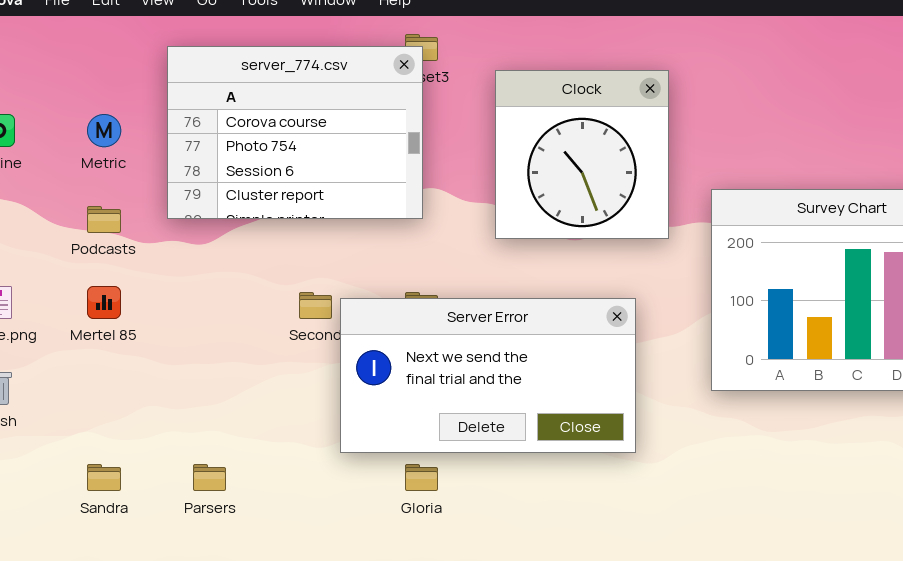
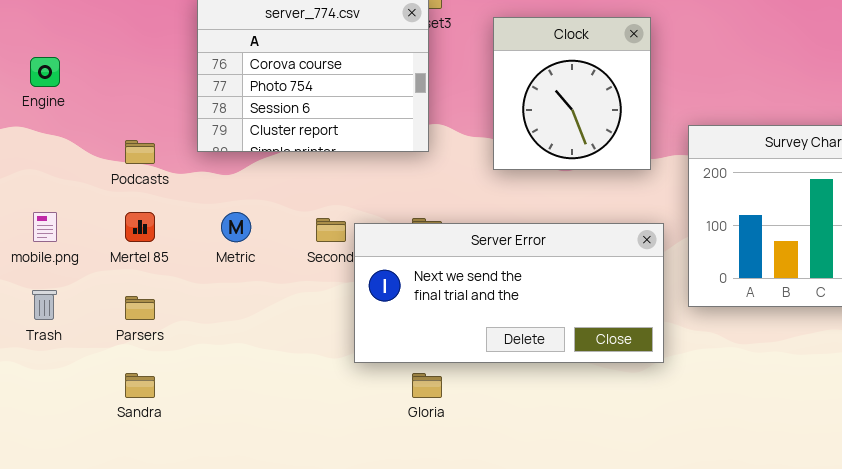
Metric: [87,114,121,147] -> [221,212,251,242], moved
Server Error: [340,298,636,453] -> [354,223,664,363], resized
Parsers: [193,464,226,491] -> [125,296,155,320], moved

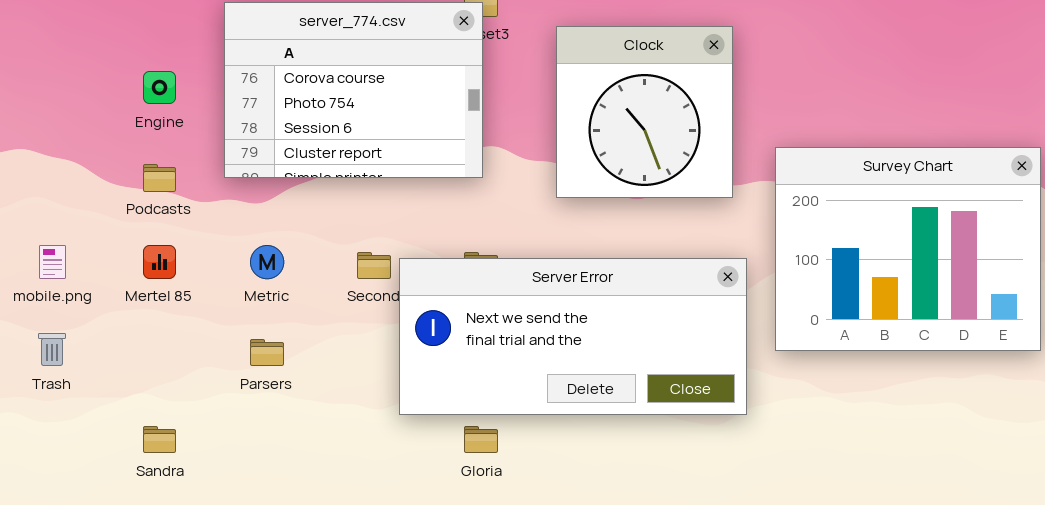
Engine: [30,57,60,87] -> [143,71,176,104], moved
Parsers: [125,296,155,320] -> [250,339,284,366], moved

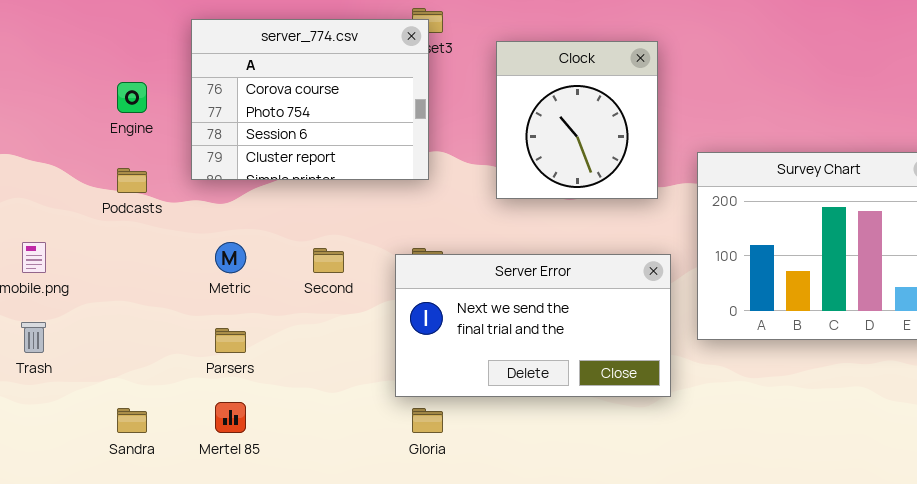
Mertel 85: [143,245,176,279] -> [215,402,246,433], moved
Server Error: [399,258,747,415] -> [395,254,671,397], resized

